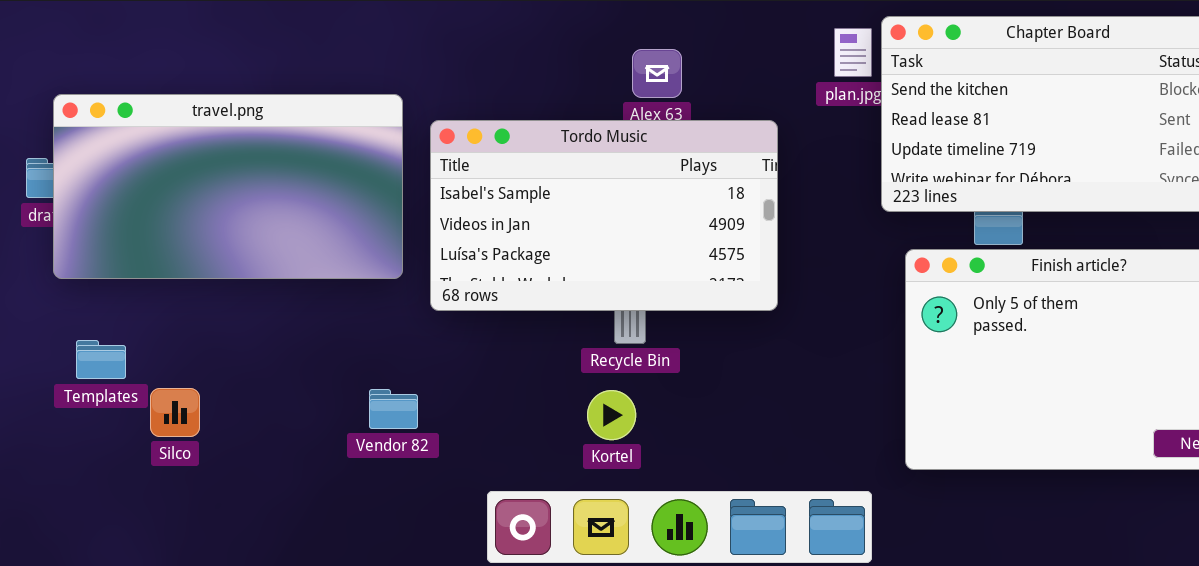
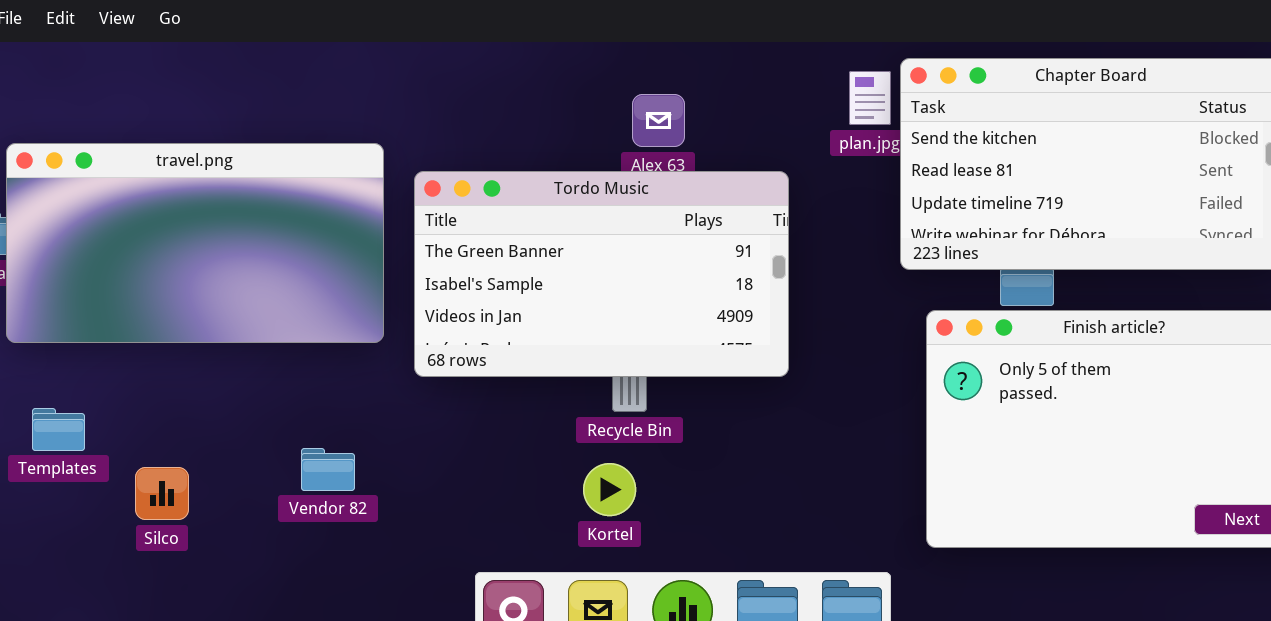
Tordo Music: [430,120,778,311] -> [414,171,789,377], scrolled up 1 row
Silco: [150,388,200,437] -> [135,467,189,520], moved
Vendor 82: [369,389,418,429] -> [301,448,355,491], moved

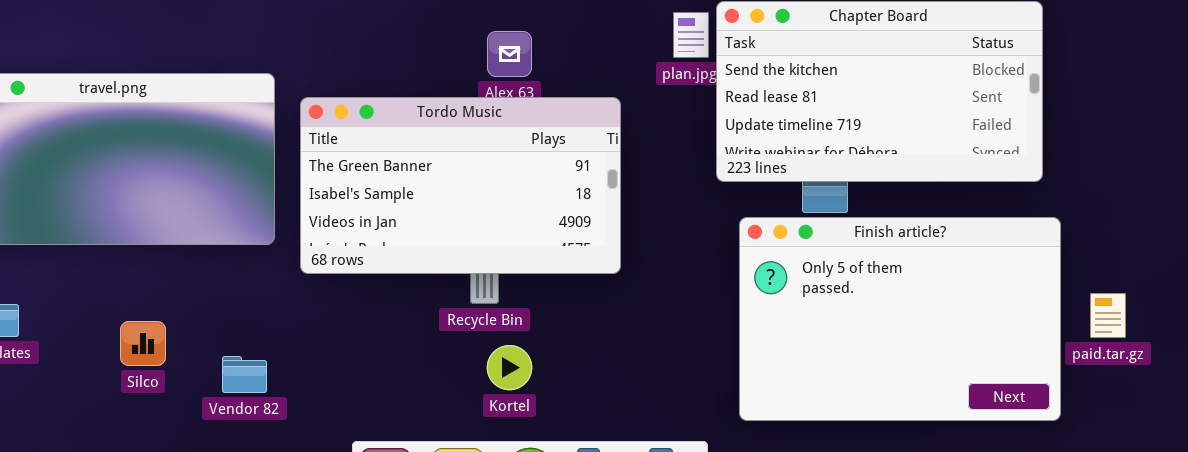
Vendor 82: [301,448,355,491] -> [222,356,267,393], moved
Kortel: [583,463,636,516] -> [487,345,532,390], moved
Silco: [135,467,189,520] -> [120,321,166,366], moved

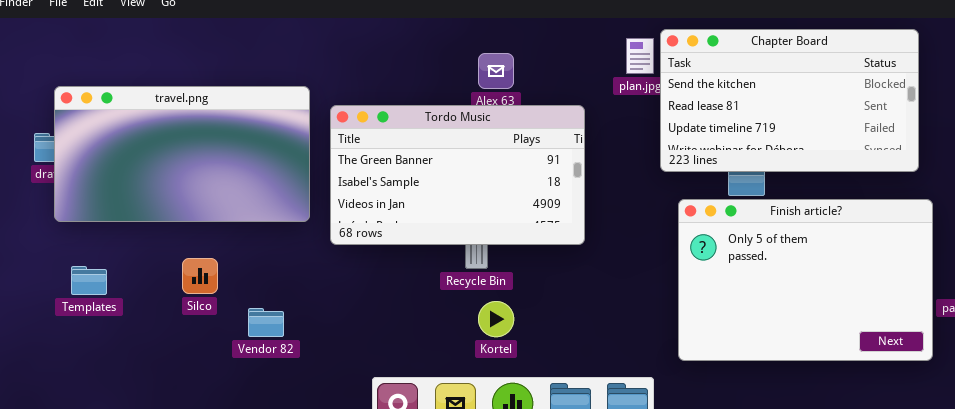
Silco: [120,321,166,366] -> [182,258,218,294], moved
Vendor 82: [222,356,267,393] -> [248,308,284,337], moved

